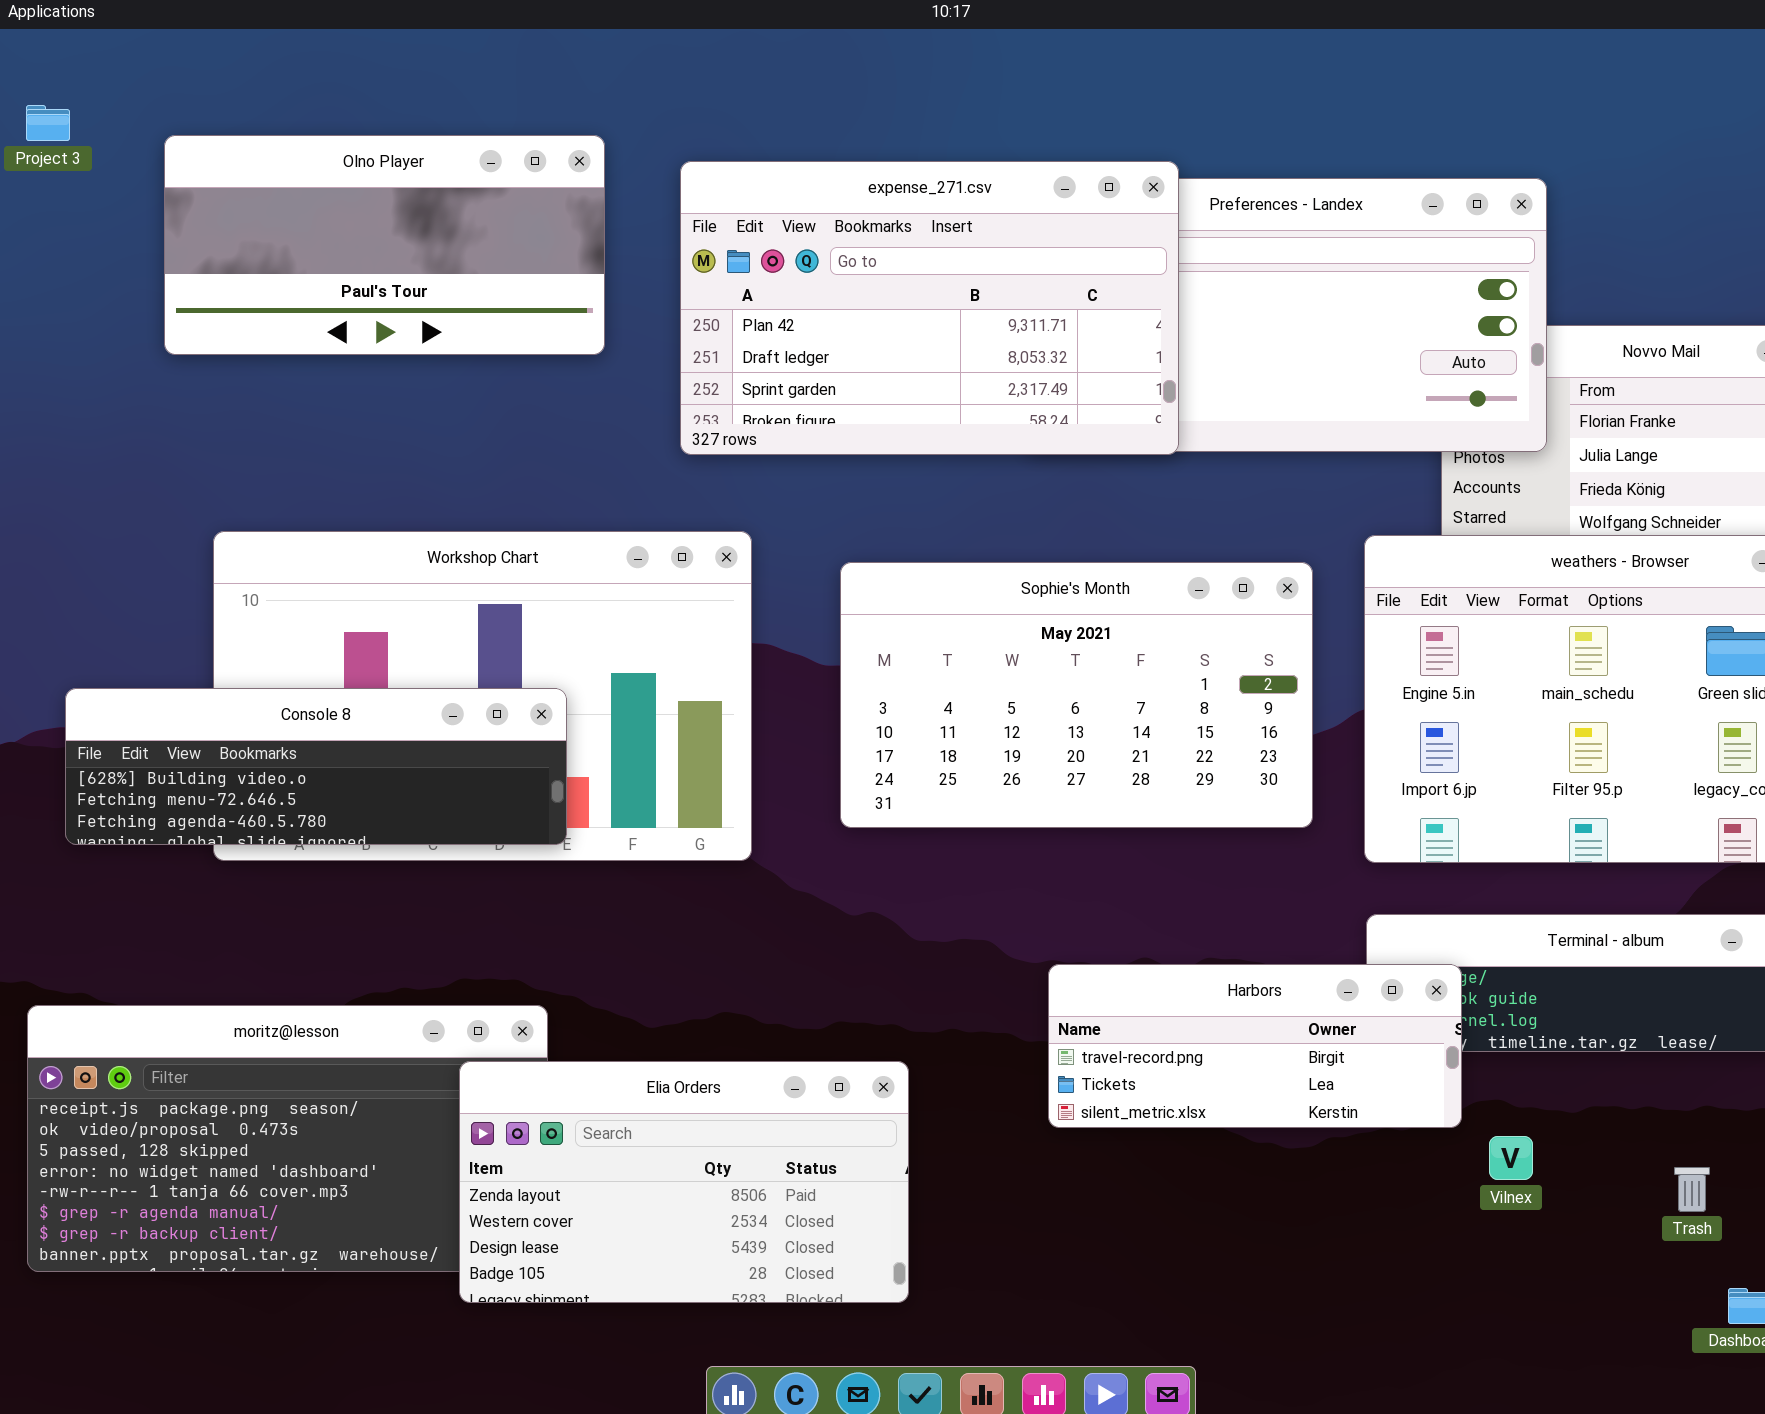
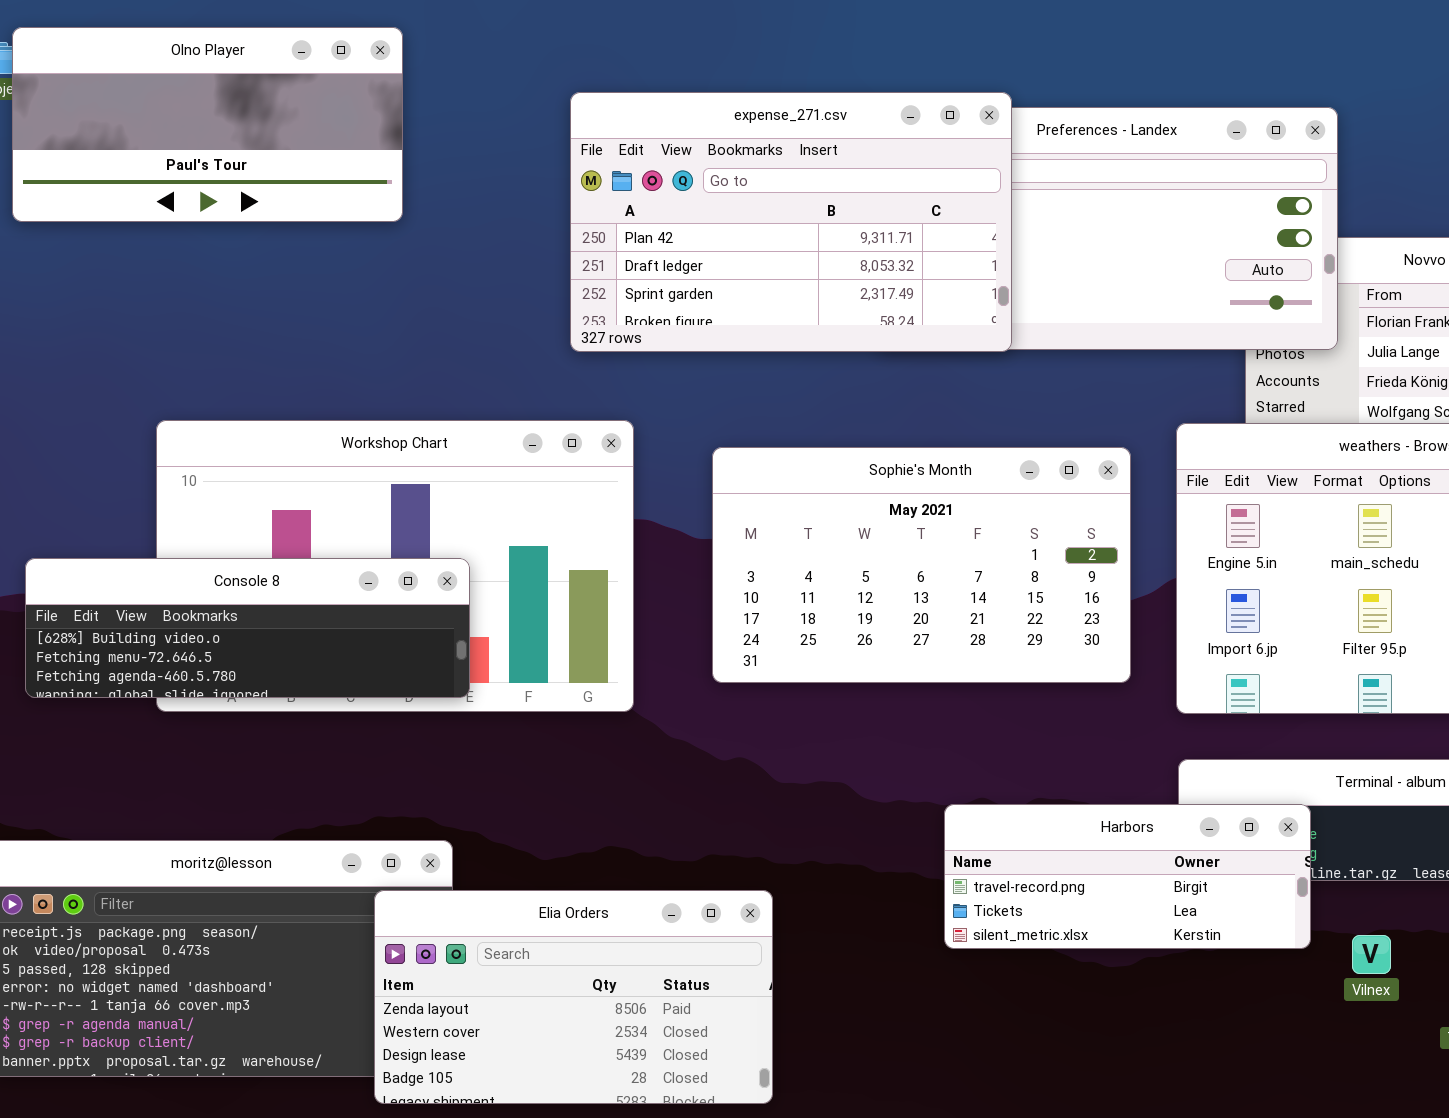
Olno Player: [164,135,605,355] -> [12,27,403,222], moved
Harbors: [1048,964,1462,1128] -> [944,804,1311,949], moved
Vilnex: [1489,1136,1533,1180] -> [1352,935,1391,974], moved

